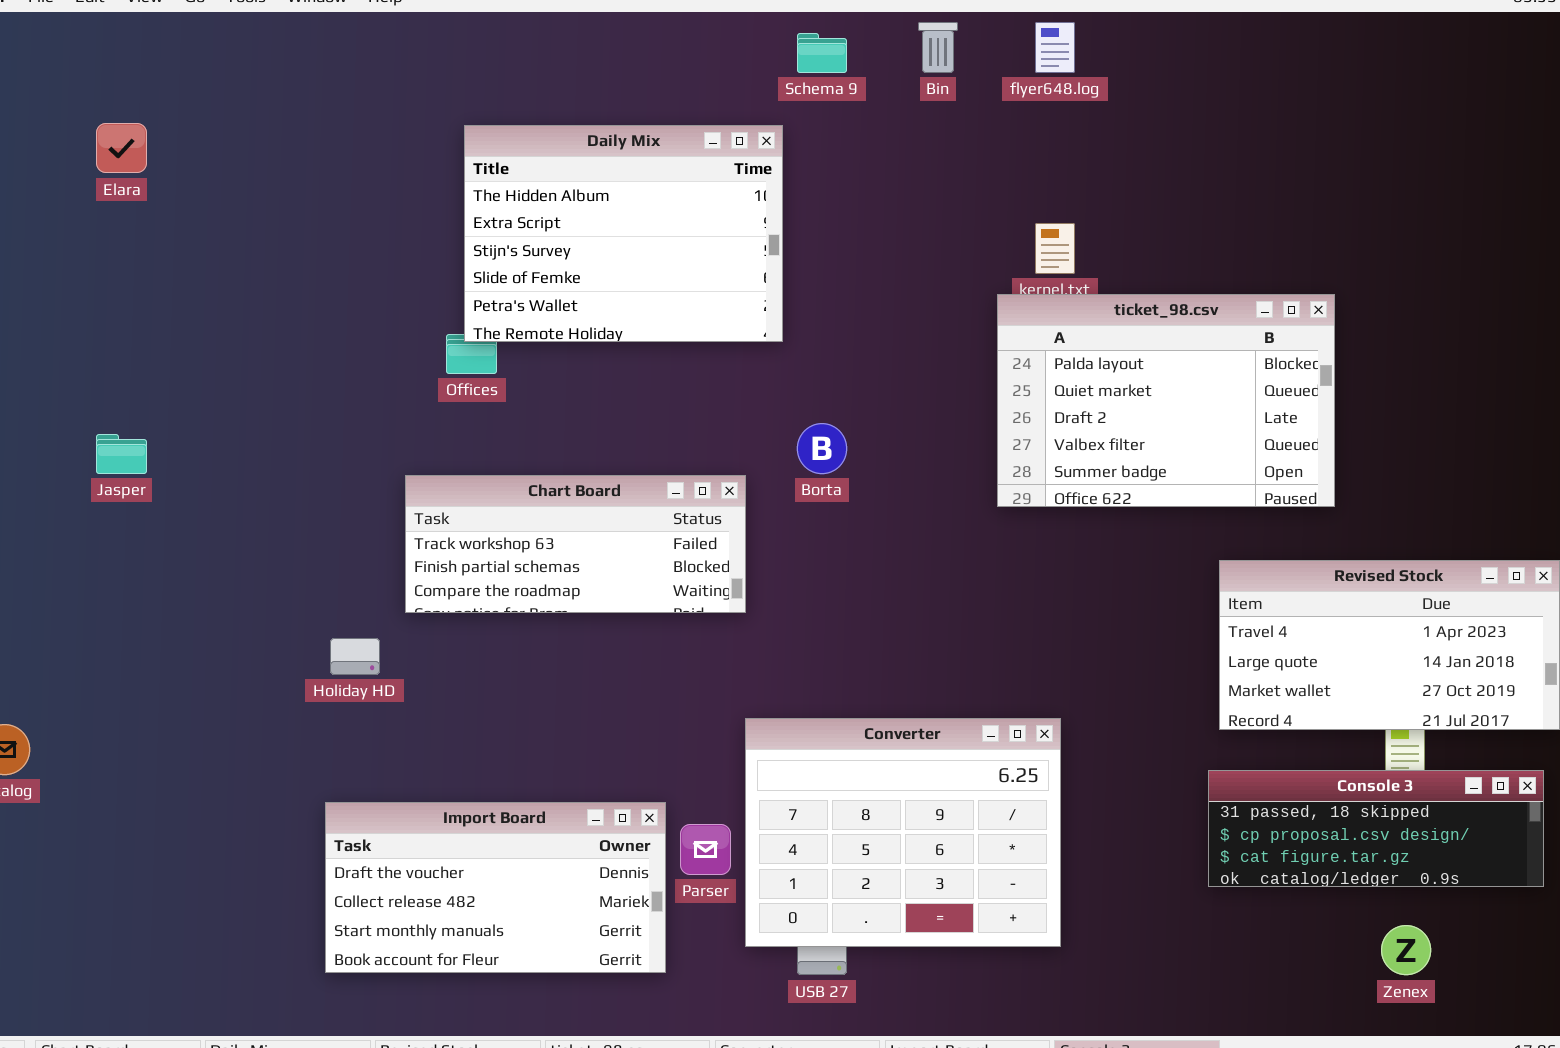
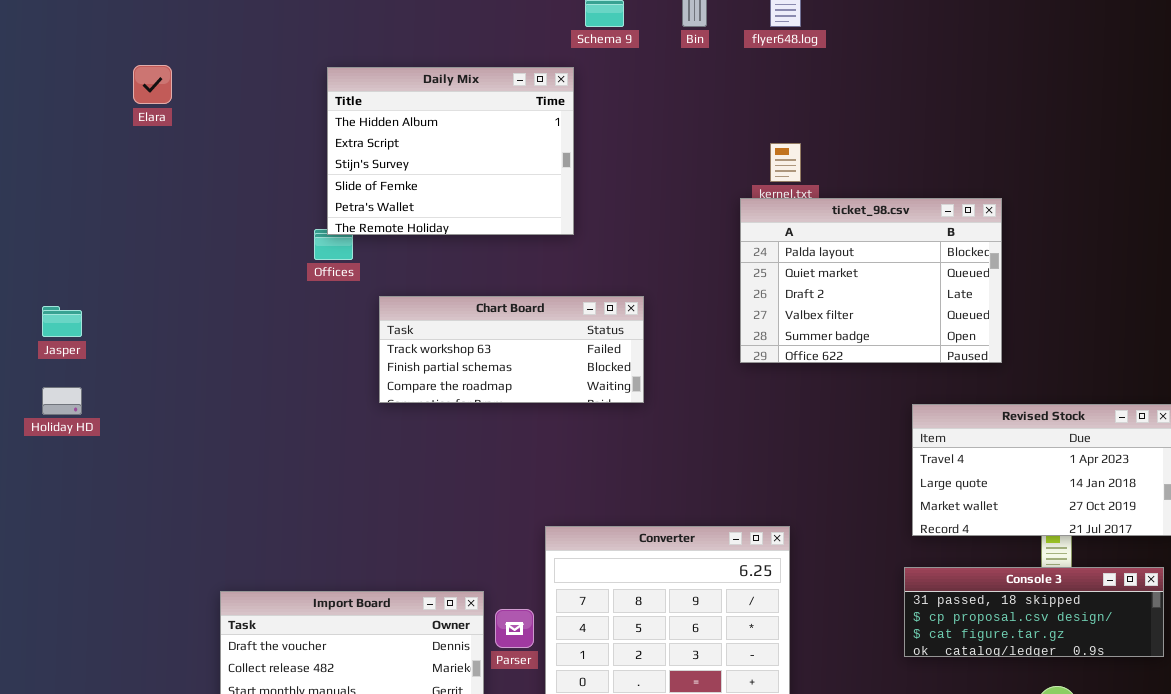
Elara: [96,123,147,173] -> [133,65,172,104], moved
Chart Board: [405,475,746,613] -> [379,296,644,403], moved
Holiday HD: [330,638,380,675] -> [42,387,82,415], moved

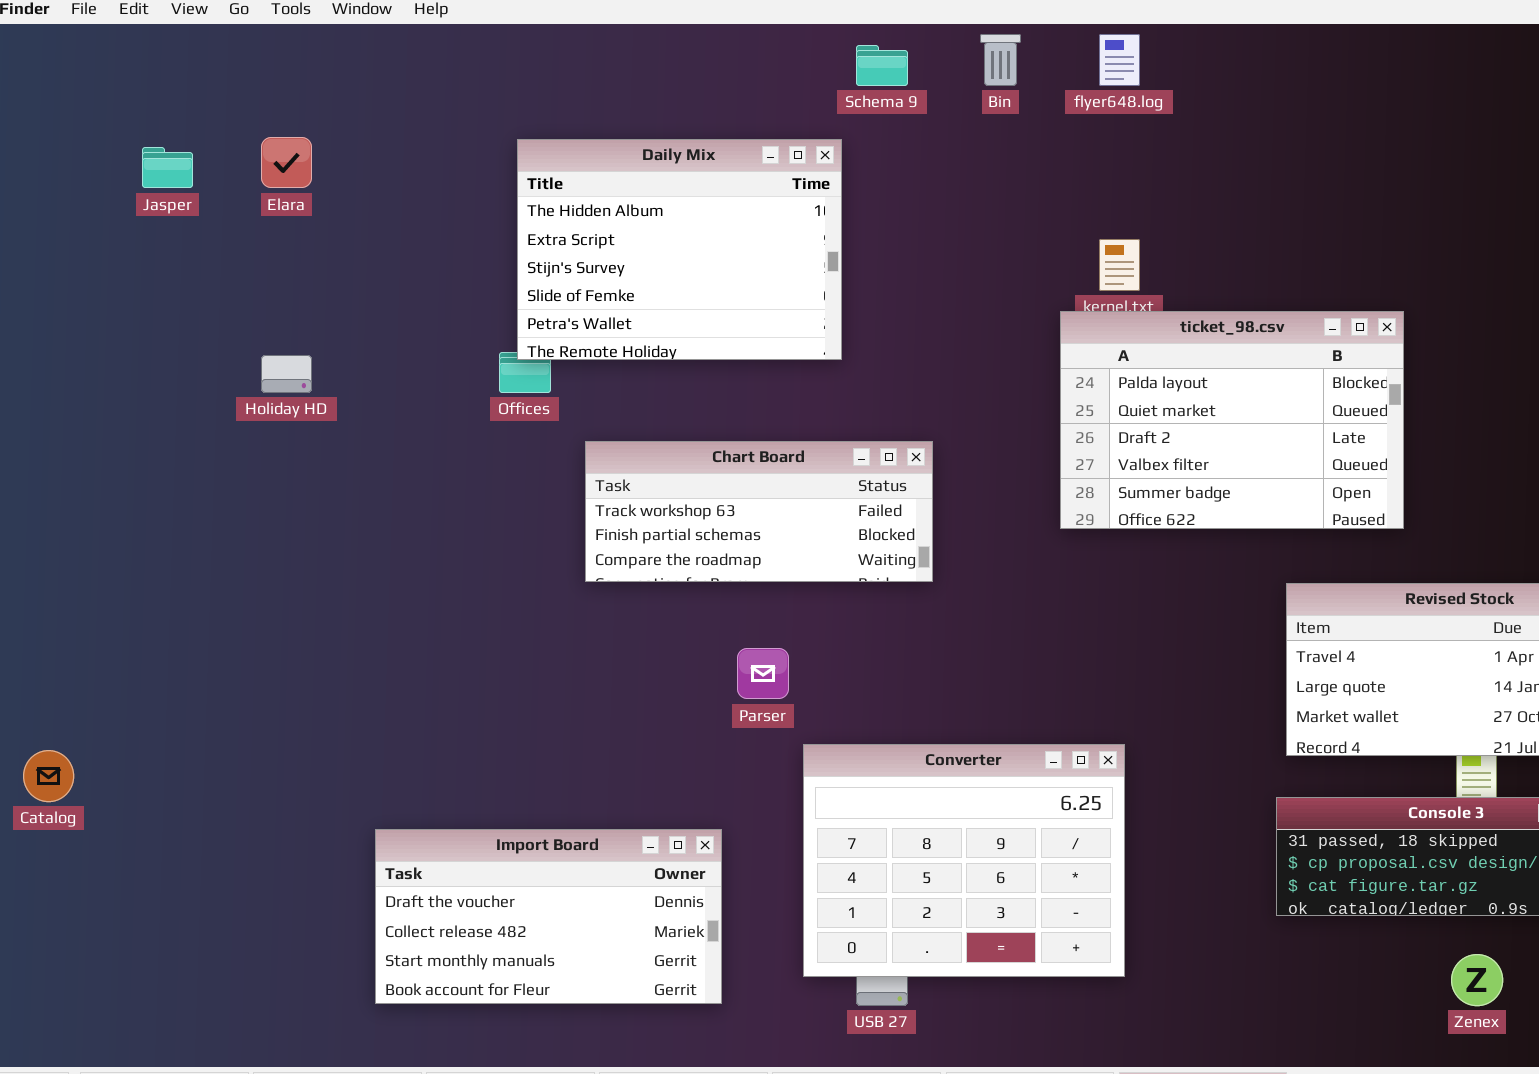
Jasper: [42,306,82,337] -> [142,147,193,188], moved
Holiday HD: [42,387,82,415] -> [261,355,312,393], moved
Parser: [495,609,534,648] -> [737,648,789,699], moved

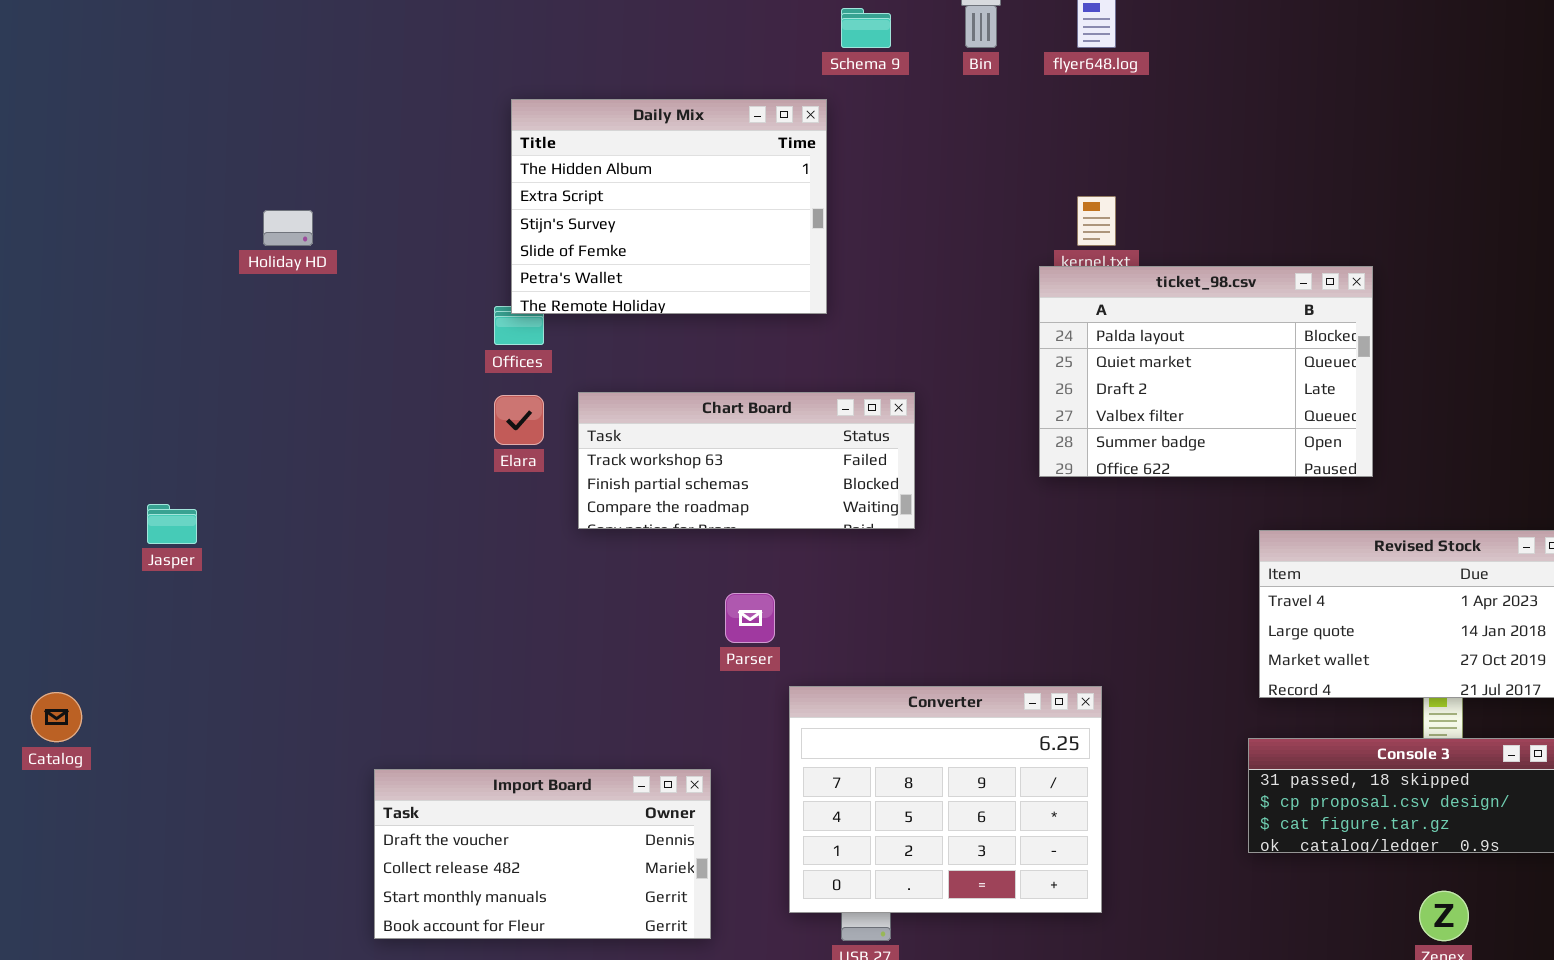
Elara: [261,137,312,188] -> [494,395,544,445], moved
Jasper: [142,147,193,188] -> [147,504,197,544], moved
Holiday HD: [261,355,312,393] -> [263,210,313,246], moved

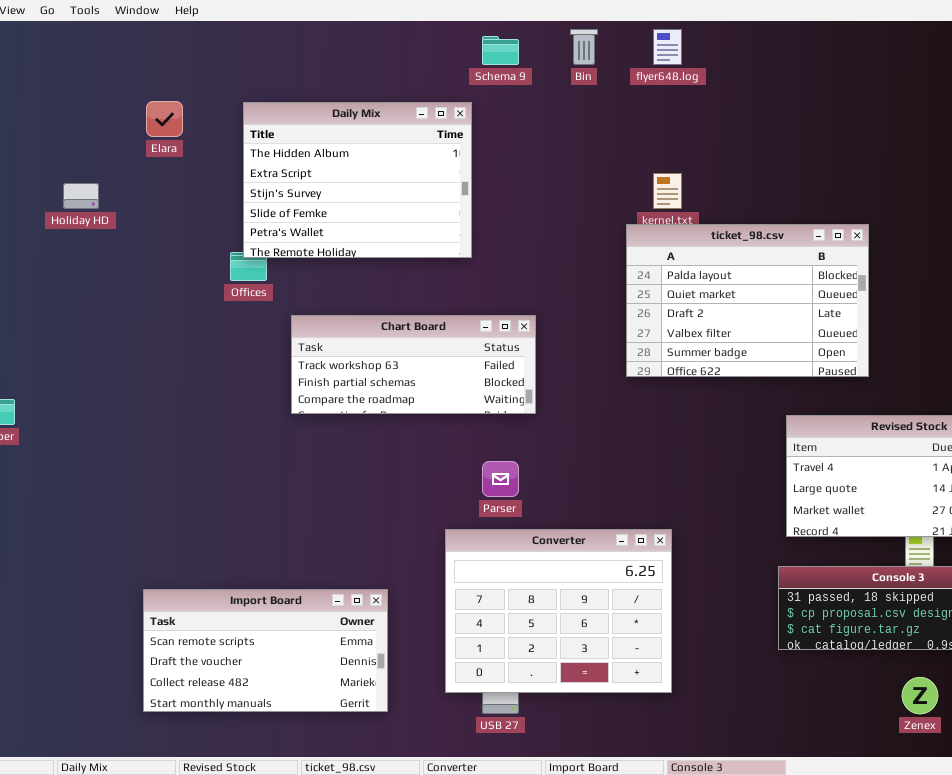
Elara: [494,395,544,445] -> [146,101,183,137], moved
Parser: [725,593,775,643] -> [482,461,519,497], moved
Import Board: [374,769,711,939] -> [143,589,388,712], scrolled up 1 row

